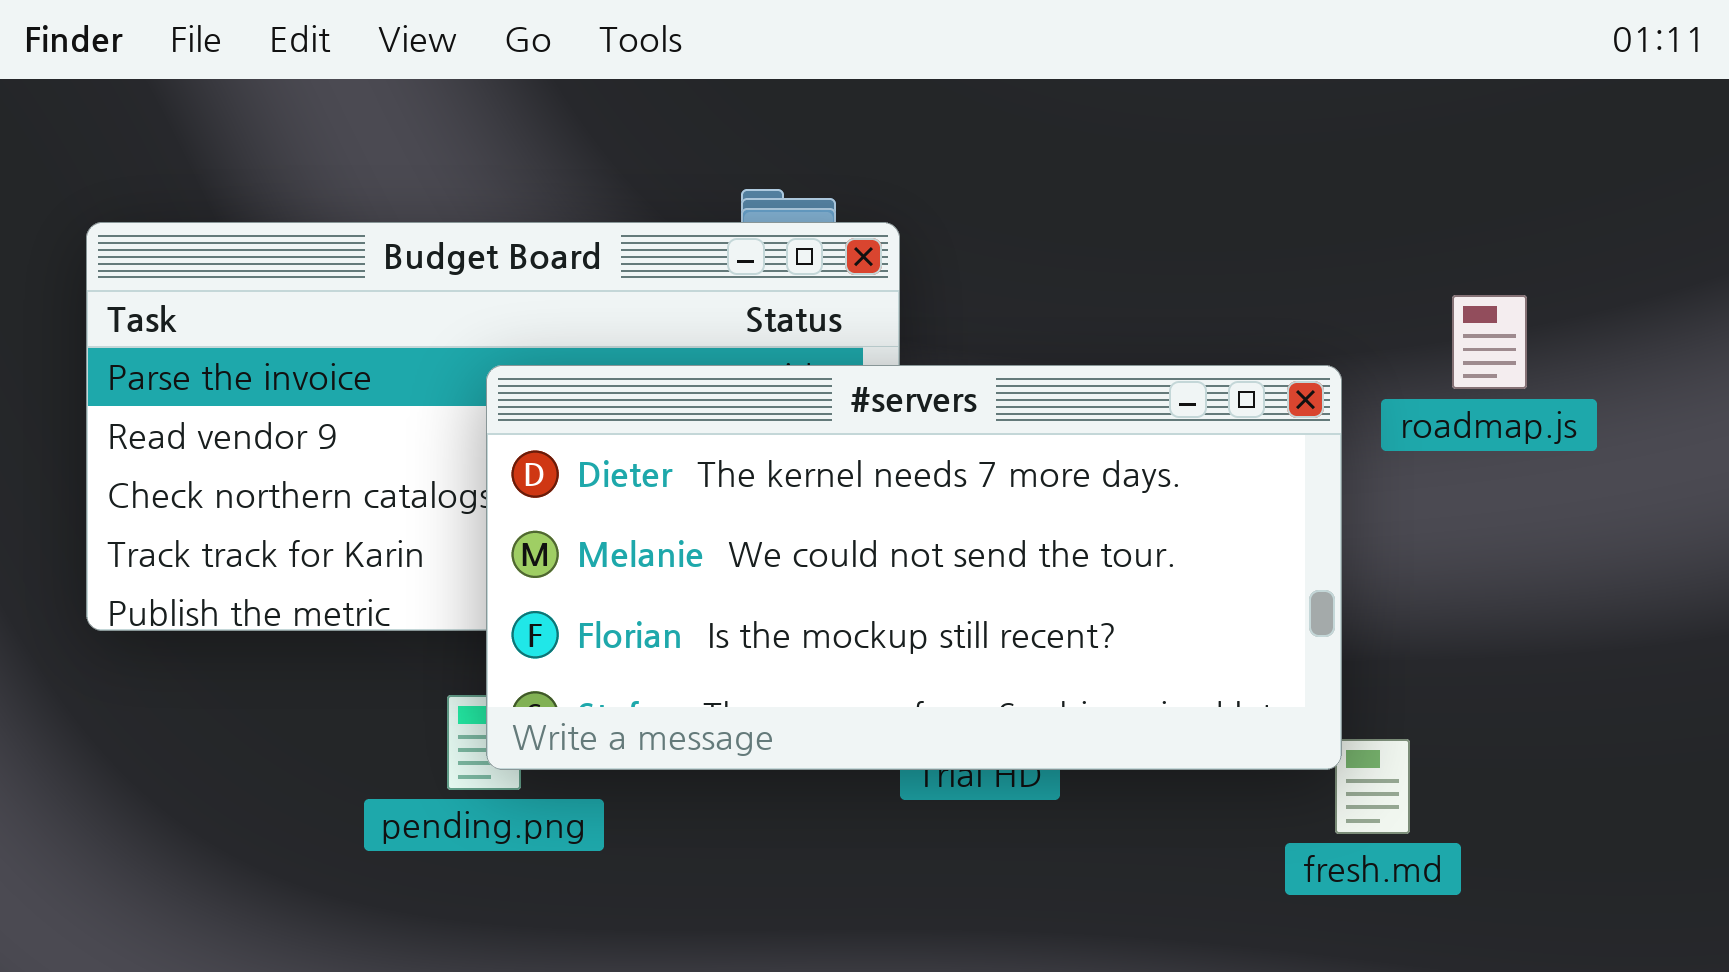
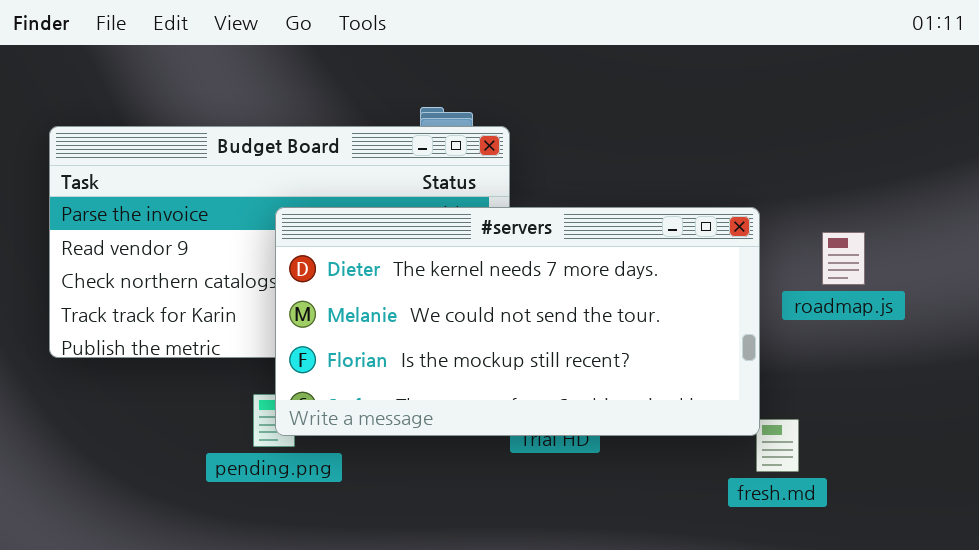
roadmap.js: [1452,295,1527,389] -> [822,232,865,285], moved

